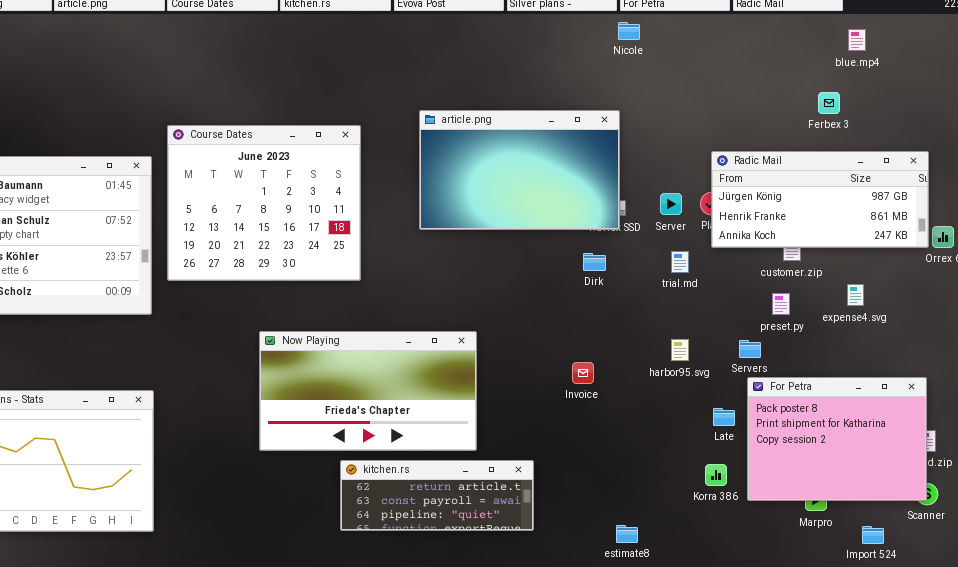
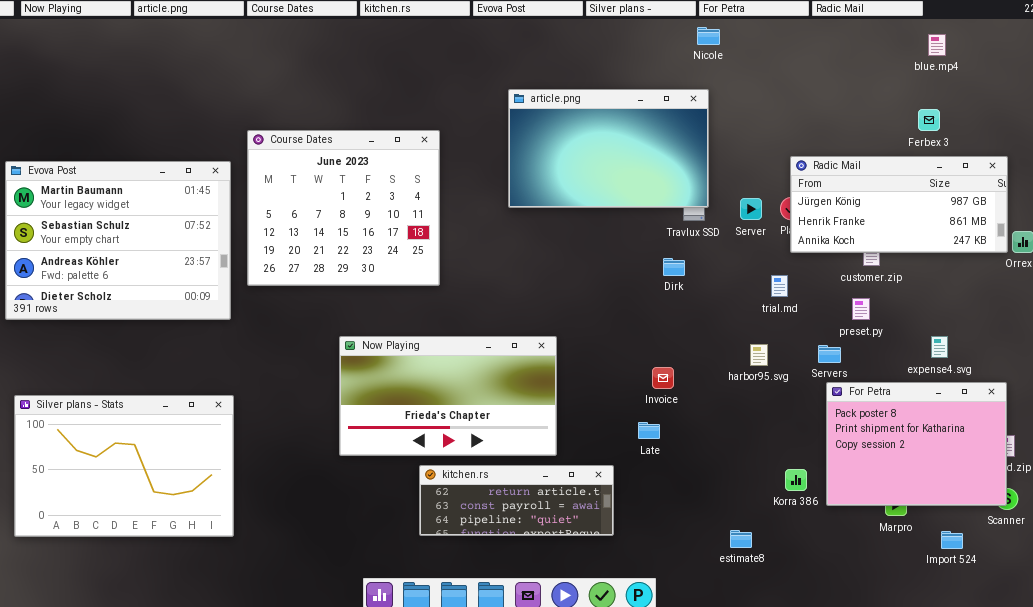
Ferbex 3: [818,92,840,114] -> [918,109,940,131], moved
article.png: [419,110,620,230] -> [508,89,709,208], moved
trial.md: [671,251,689,273] -> [771,275,788,297], moved
expense4.svg: [847,284,864,306] -> [931,336,948,358], moved
Late: [713,408,735,426] -> [638,422,660,439], moved
estimate8: [616,525,638,543] -> [730,530,752,548], moved

